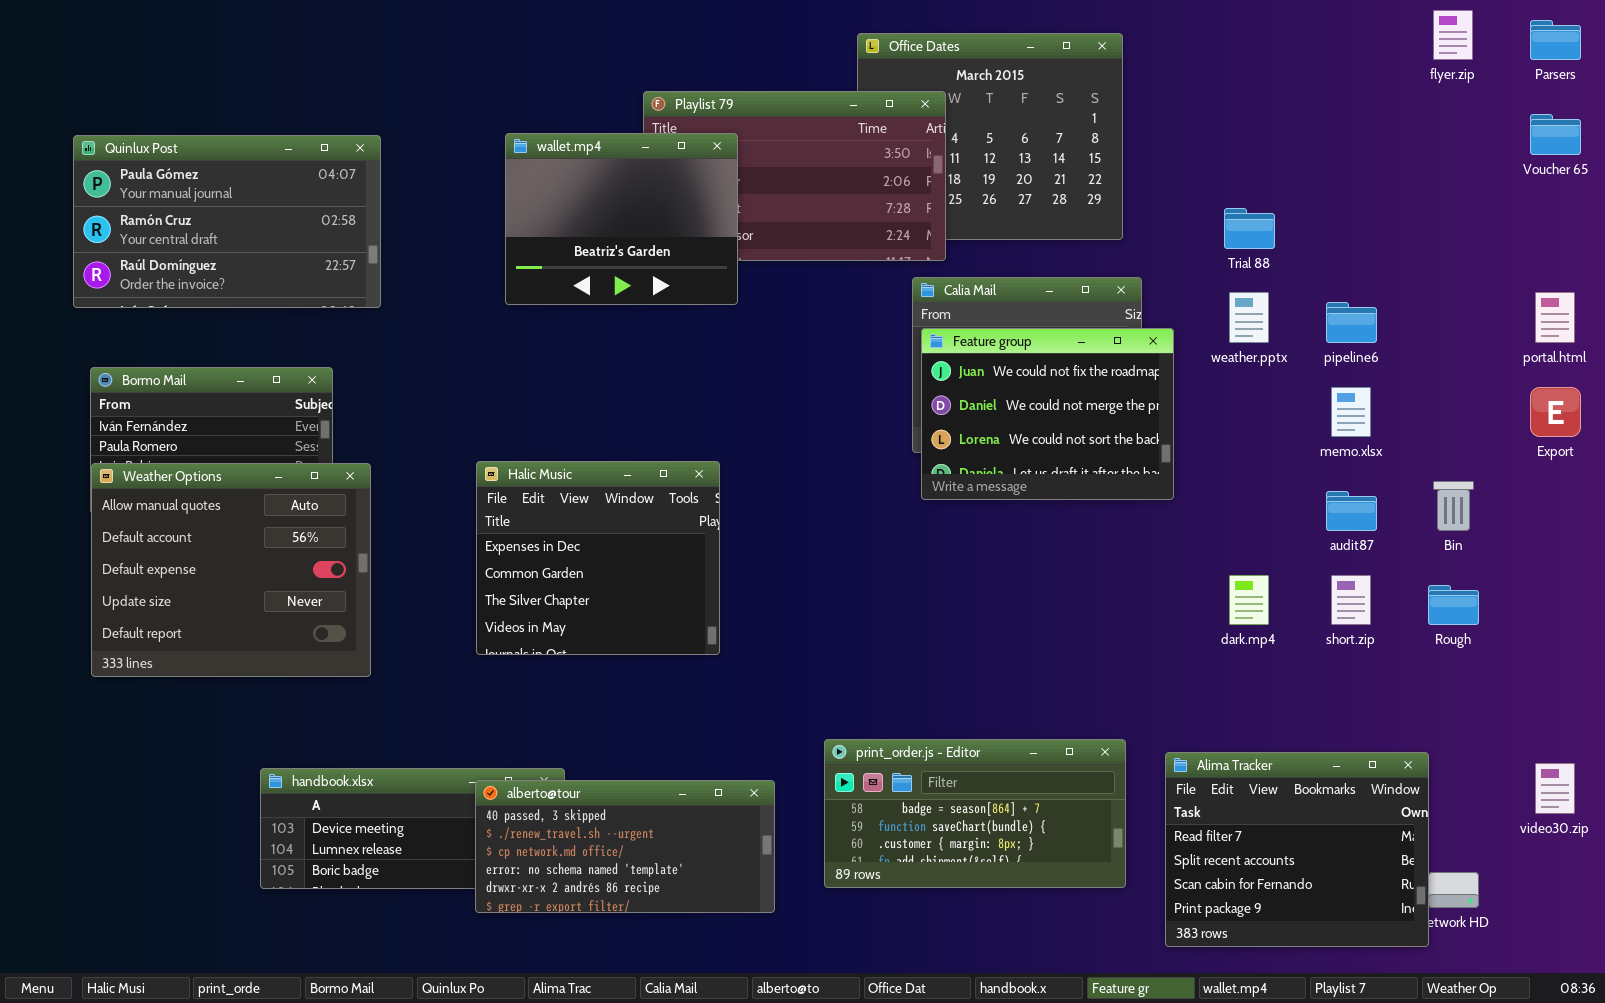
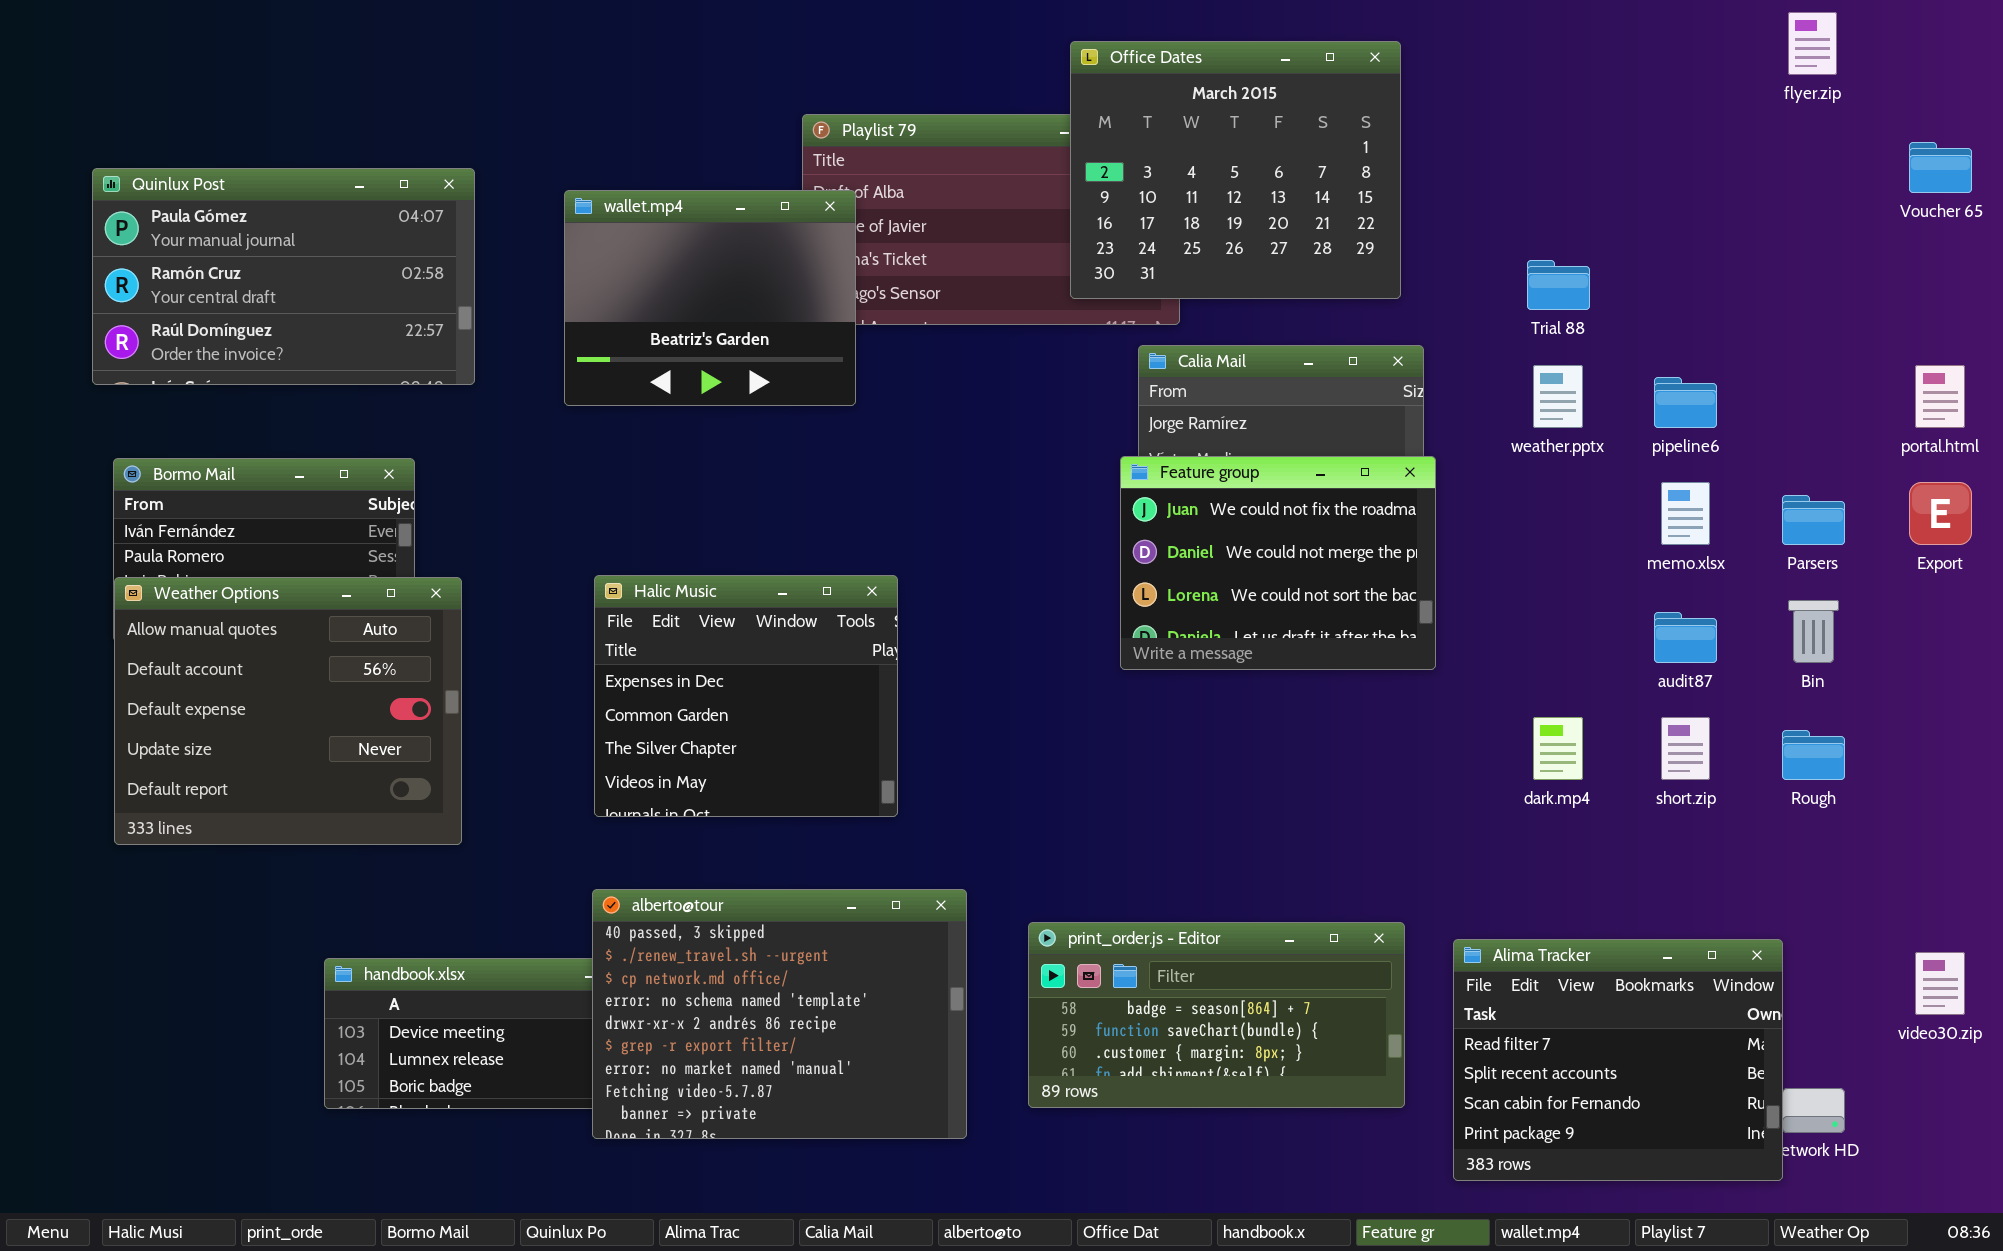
Parsers: [1530,20,1581,60] -> [1782,495,1845,545], moved
Office Dates: [857,33,1123,240] -> [1070,41,1401,299], raised
wallet.mp4: [505,133,738,305] -> [564,190,856,406], moved
Feature group: [921,328,1174,500] -> [1120,456,1436,670], moved
alberto@tour: [475,780,775,913] -> [592,889,967,1139], resized

